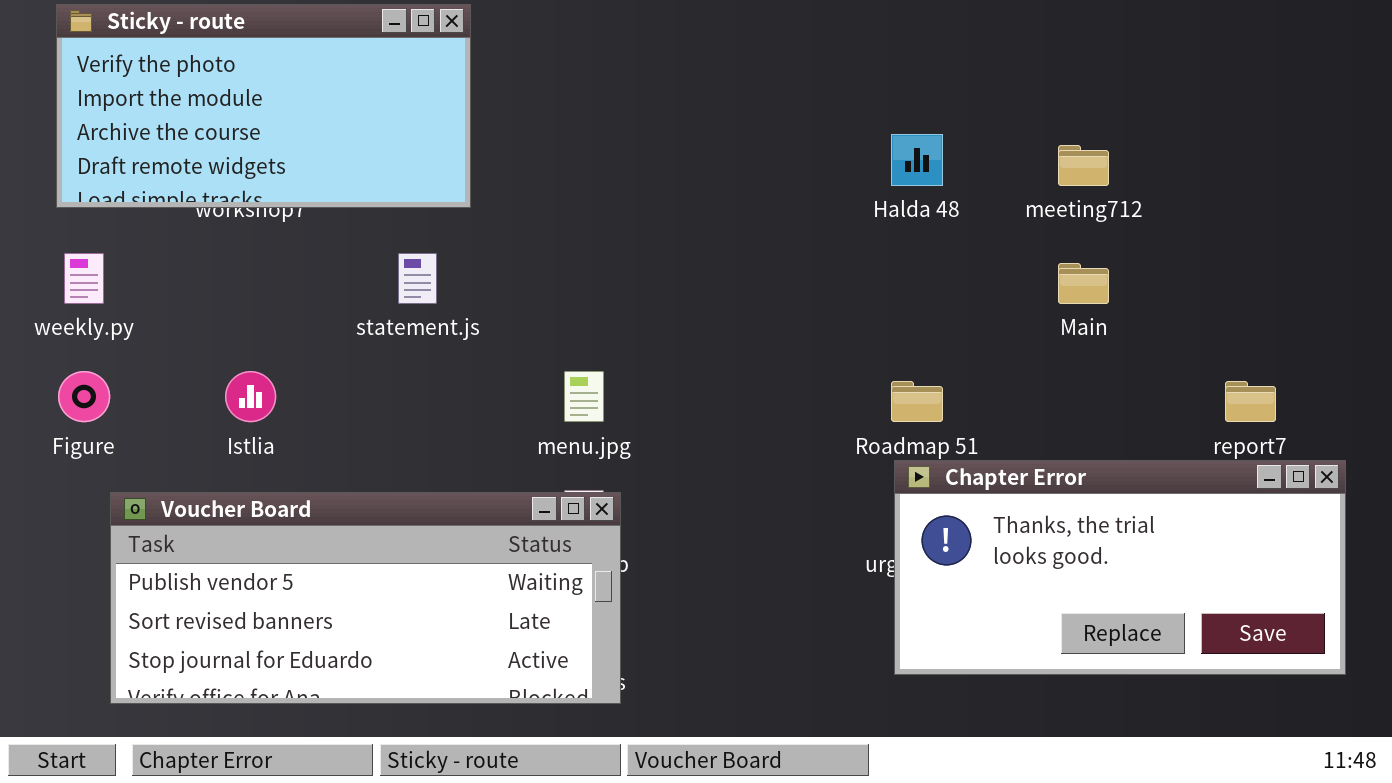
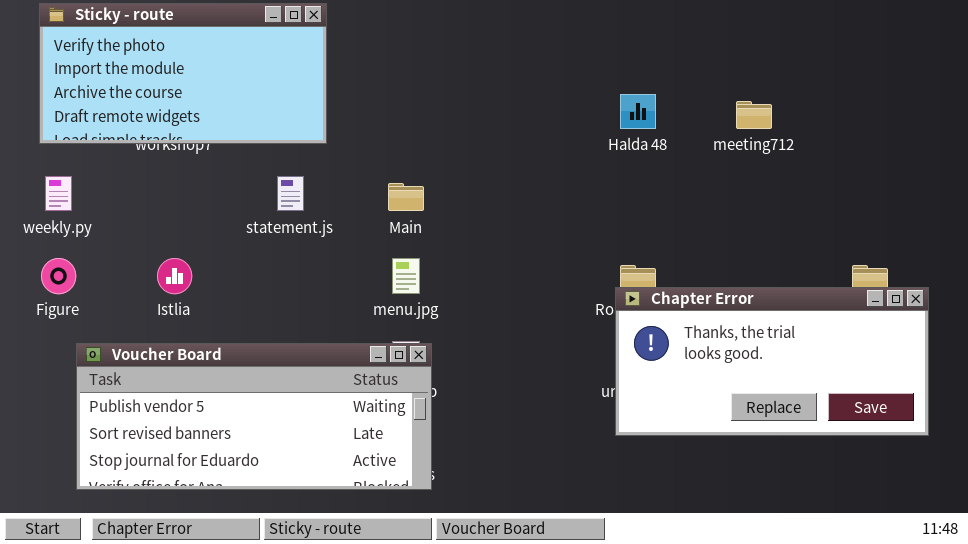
Main: [1058,263,1109,304] -> [388,183,424,211], moved
Chapter Error: [894,460,1346,675] -> [615,287,929,436], moved

